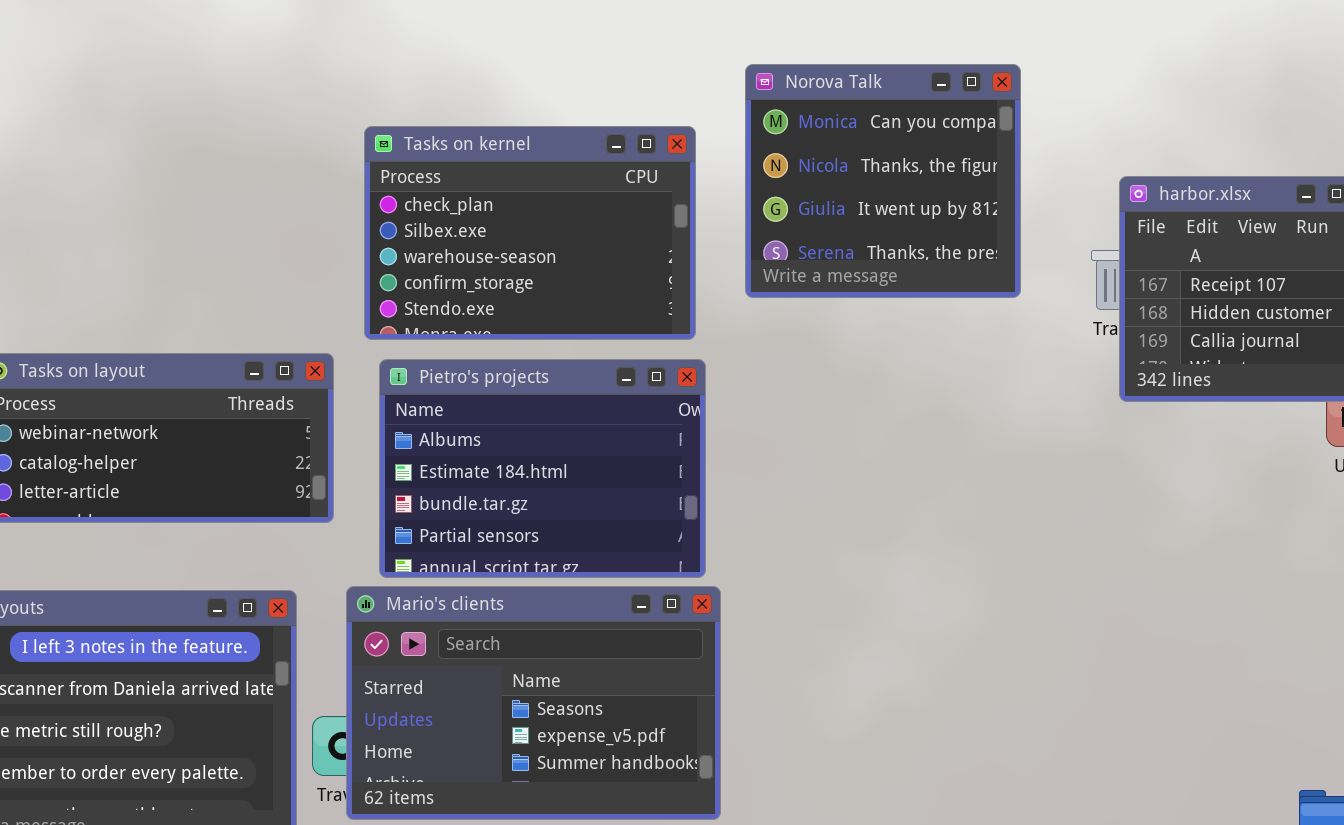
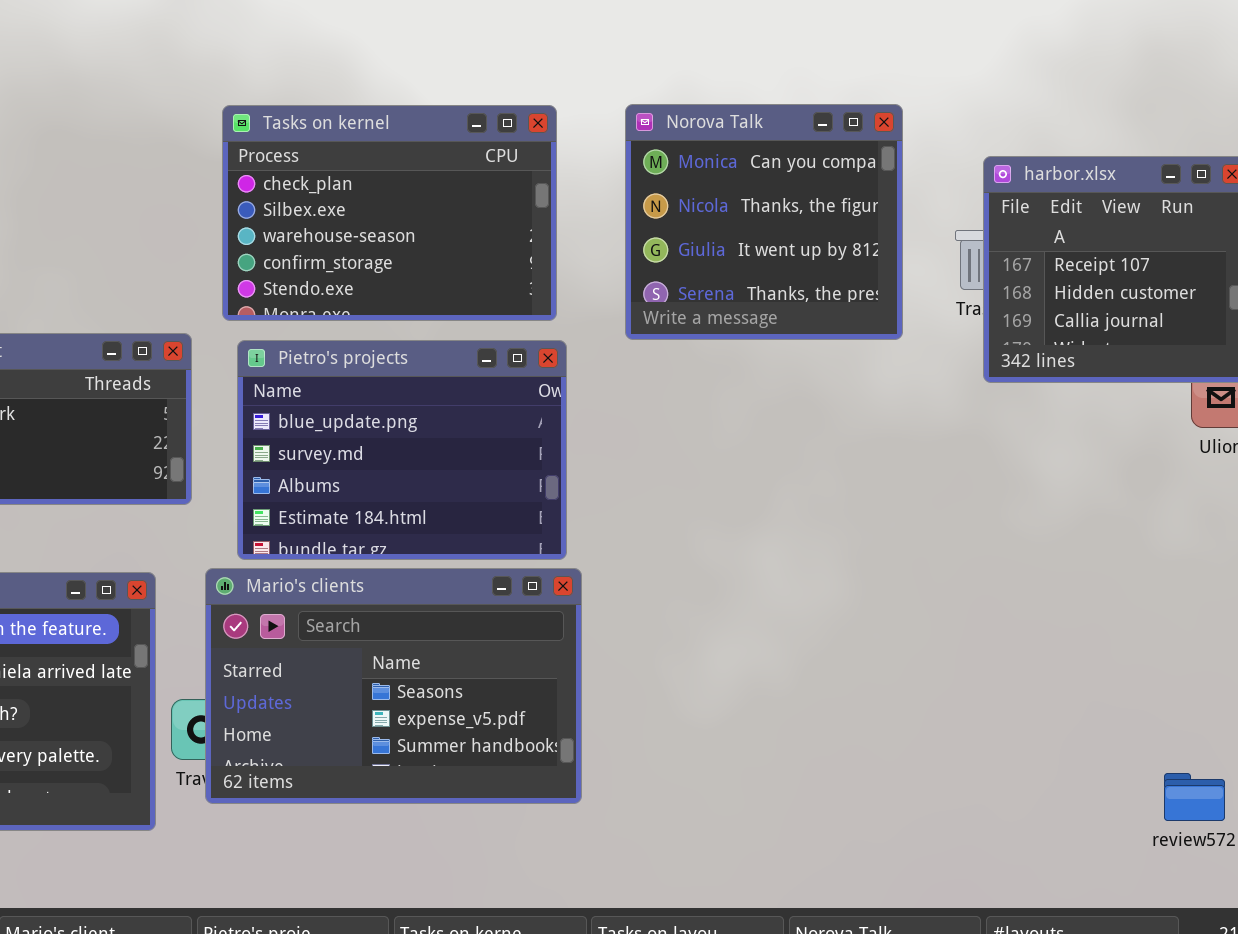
Norova Talk: [745,64,1021,298] -> [625,104,903,340], moved
Pietro's projects: [379,359,706,578] -> [237,340,567,560], scrolled up 2 rows

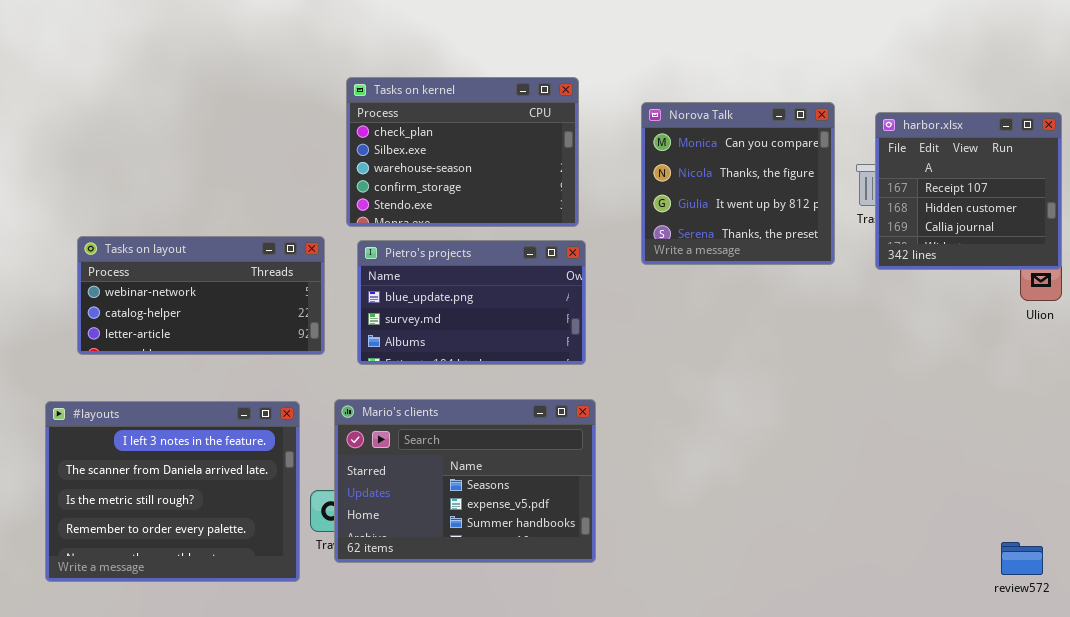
Norova Talk: [625,104,903,340] -> [641,102,835,265], moved
Pietro's projects: [237,340,567,560] -> [357,240,586,365], resized

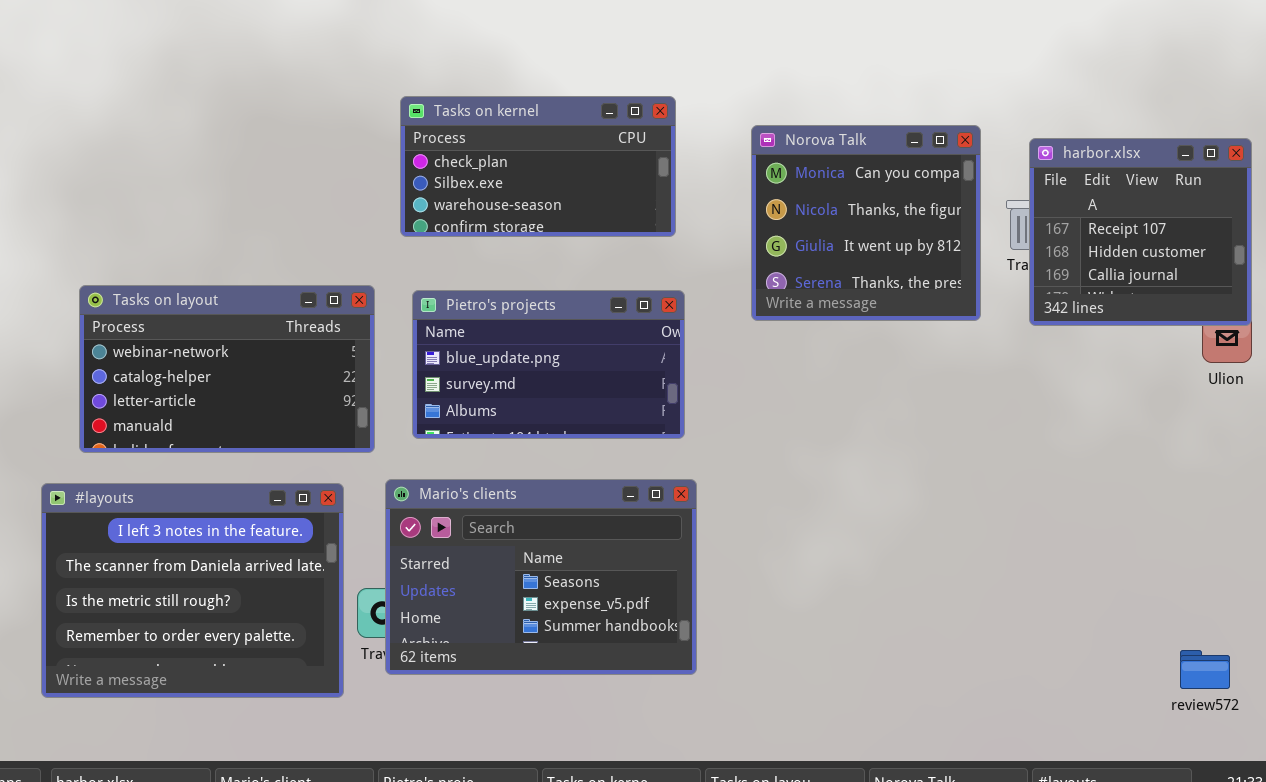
Tasks on kernel: [346,77,579,227] -> [400,96,676,237], resized
Tasks on layout: [77,236,325,355] -> [79,285,375,453], resized

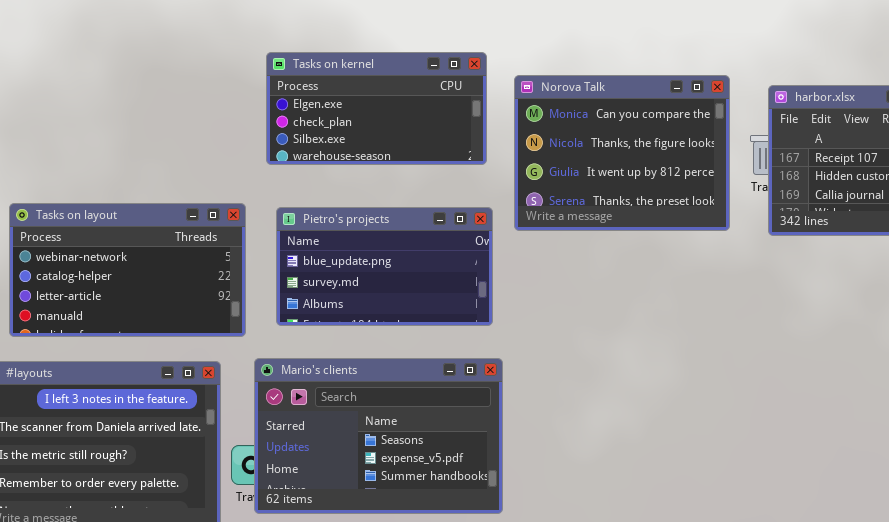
Tasks on kernel: [400,96,676,237] -> [266,52,487,165], scrolled up 1 row
Norova Talk: [751,125,981,321] -> [514,75,730,231], resized

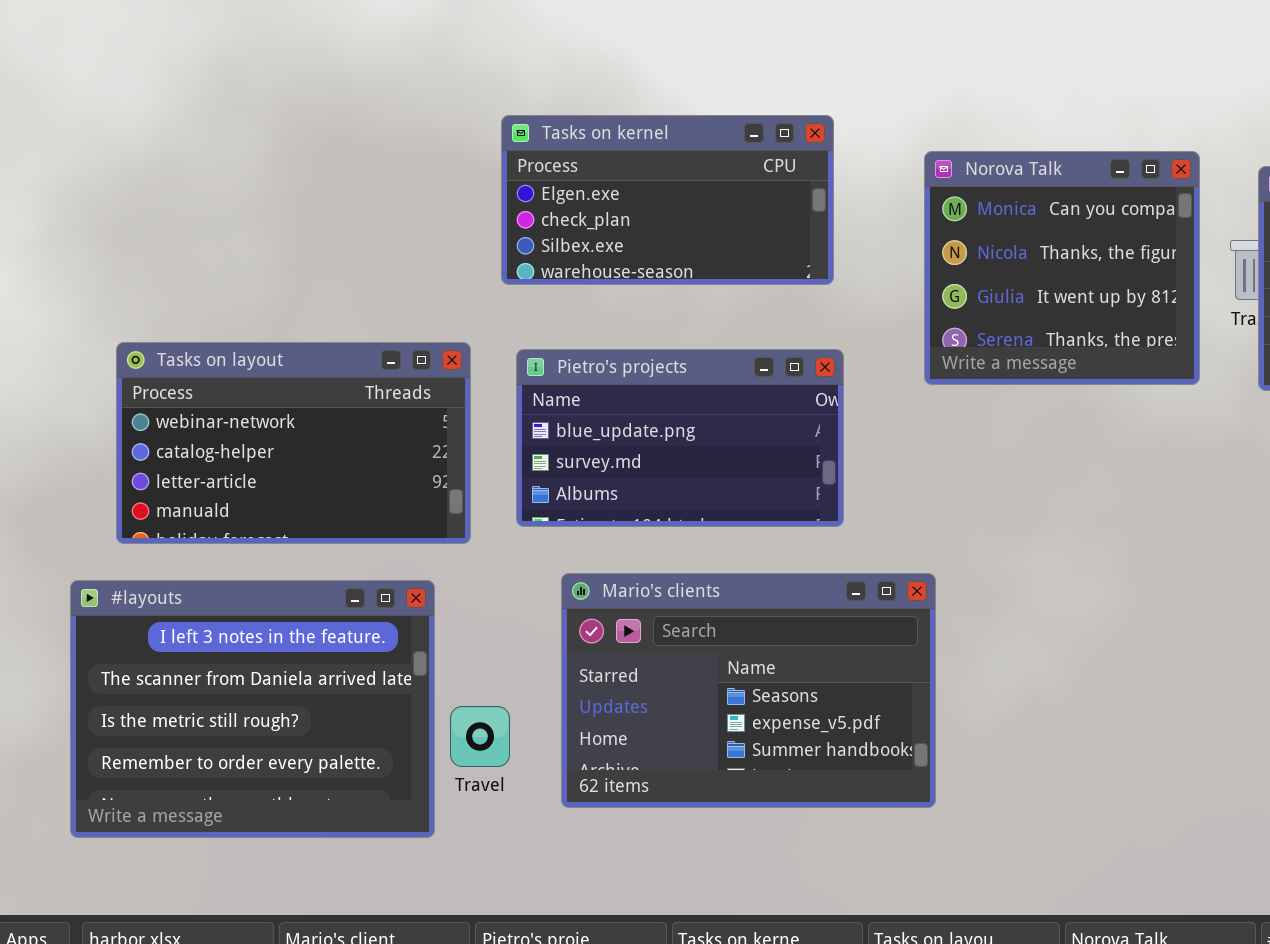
Norova Talk: [514,75,730,231] -> [924,151,1200,385], resized
Mario's clients: [254,358,503,514] -> [561,573,936,808], moved

